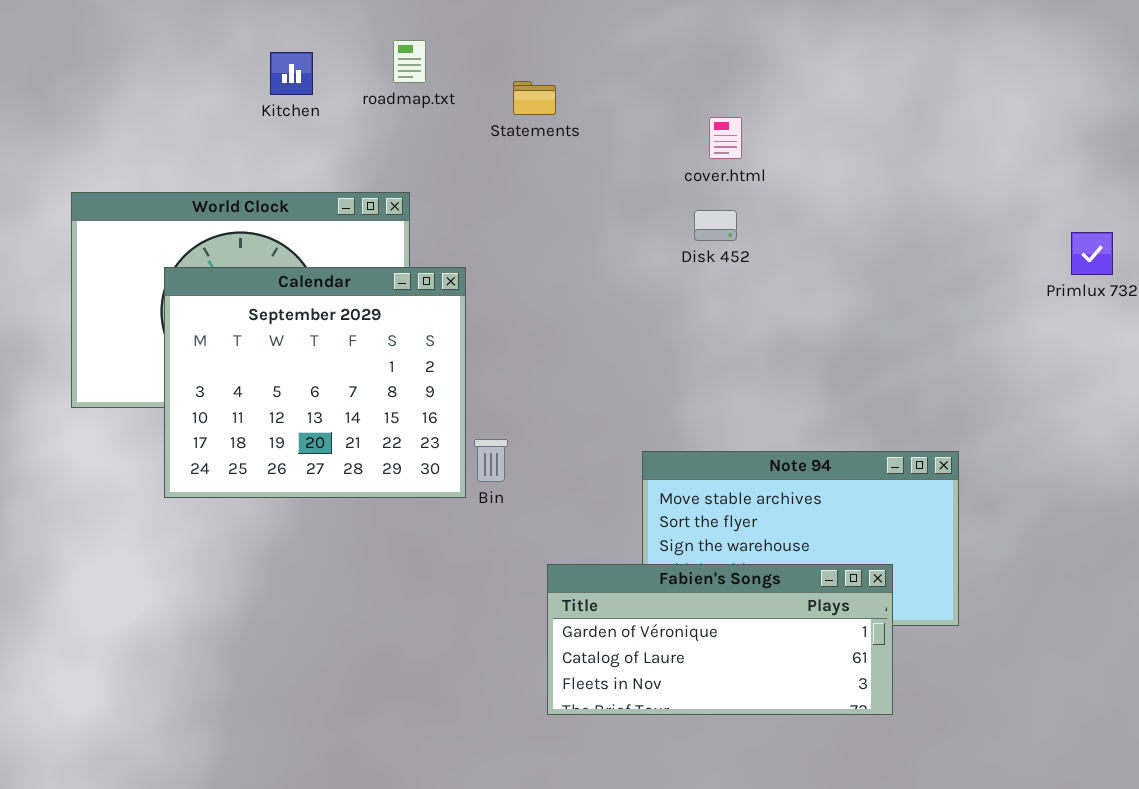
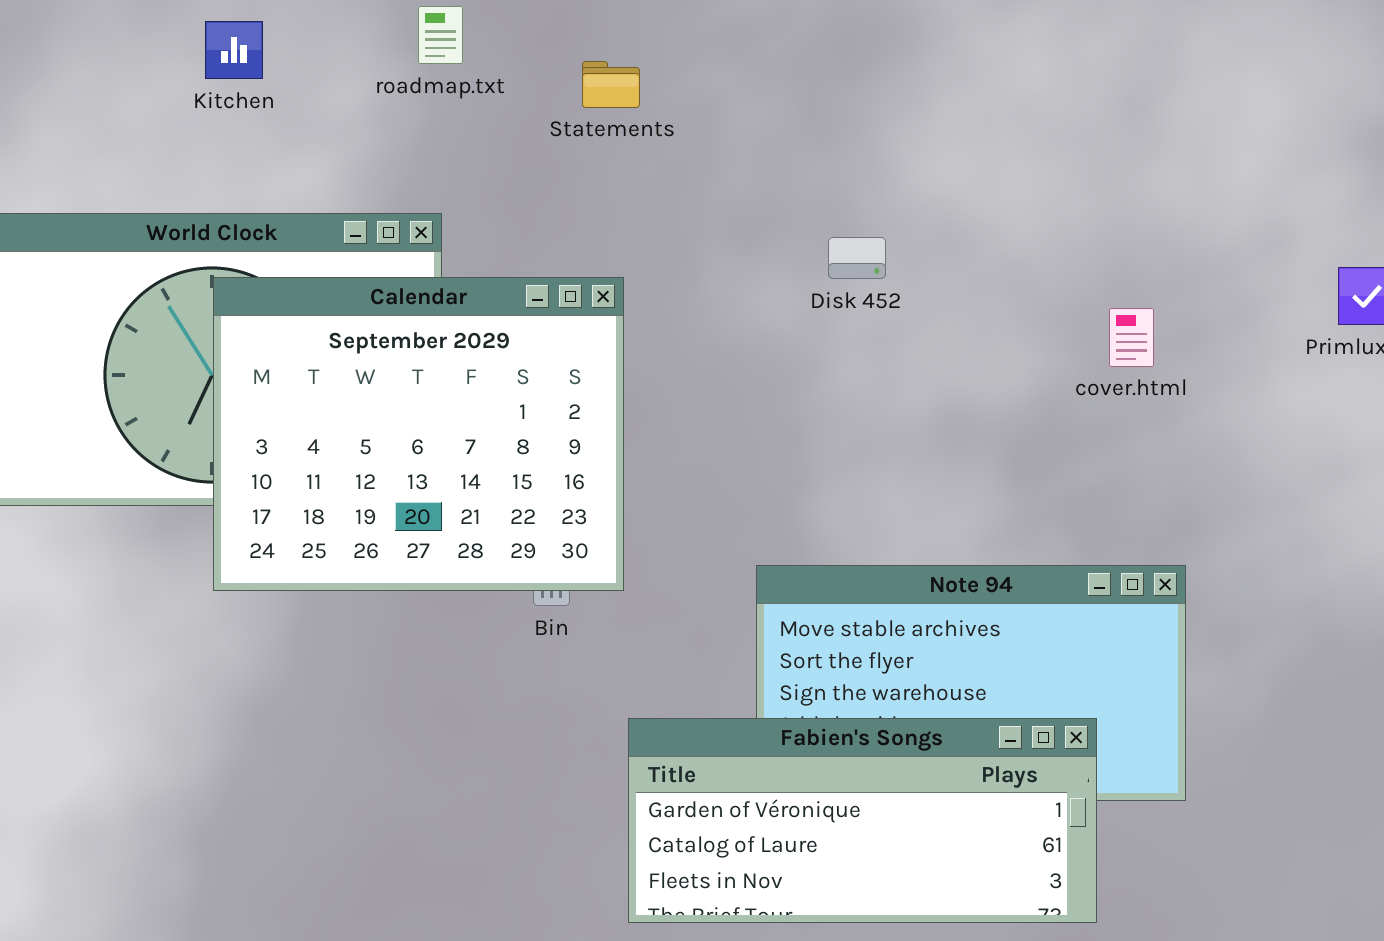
Kitchen: [270,52,313,95] -> [205,21,263,79], moved
cover.html: [709,117,742,159] -> [1109,308,1154,367], moved
Calendar: [164,267,466,498] -> [213,277,624,591], moved

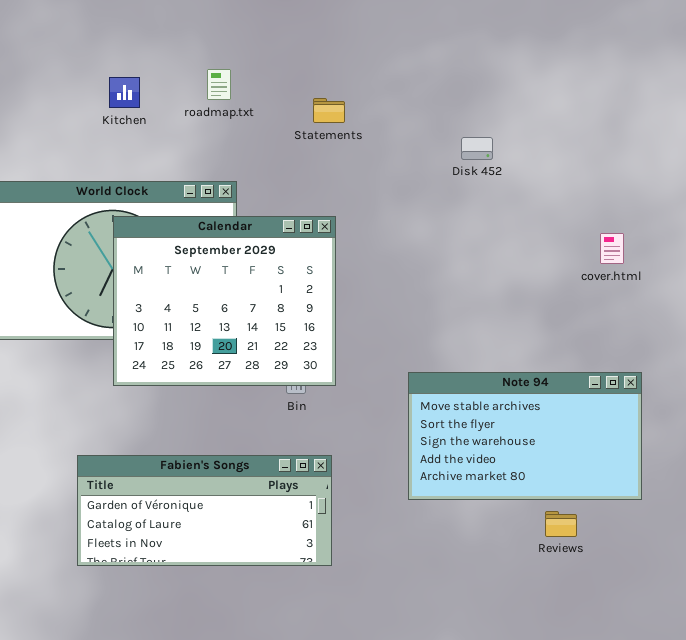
roadmap.txt: [418,6,463,64] -> [207,69,231,100], moved
Disk 452: [828,237,886,279] -> [461,137,493,160], moved
Fabien's Songs: [628,718,1097,923] -> [77,455,332,566], moved

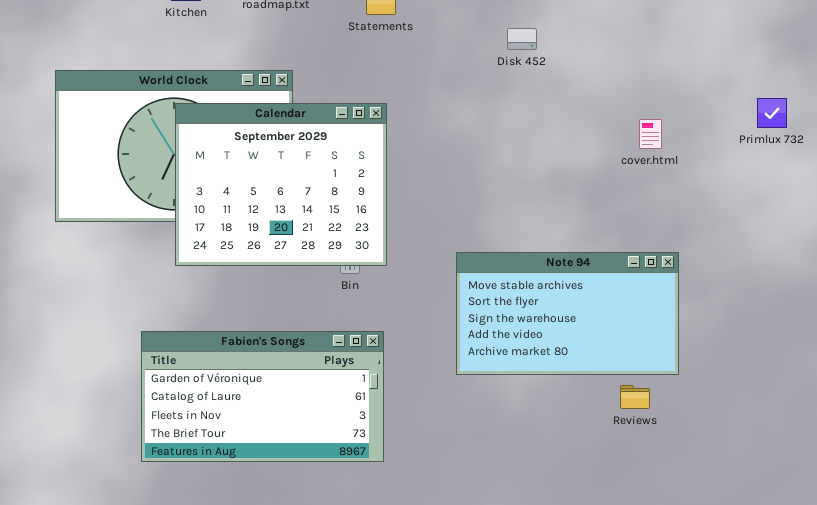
Fabien's Songs: [77,455,332,566] -> [141,331,384,462], resized
Reviews: [545,511,577,537] -> [620,385,650,409], moved

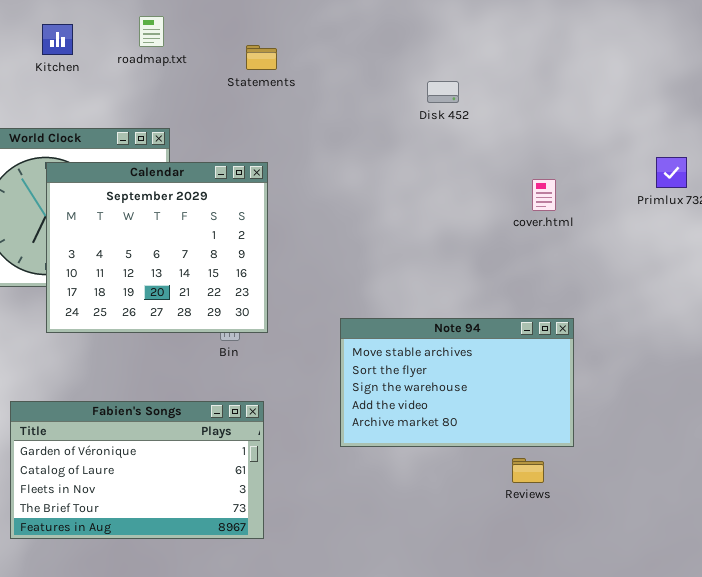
Disk 452: [507,28,537,50] -> [427,81,459,103], moved

